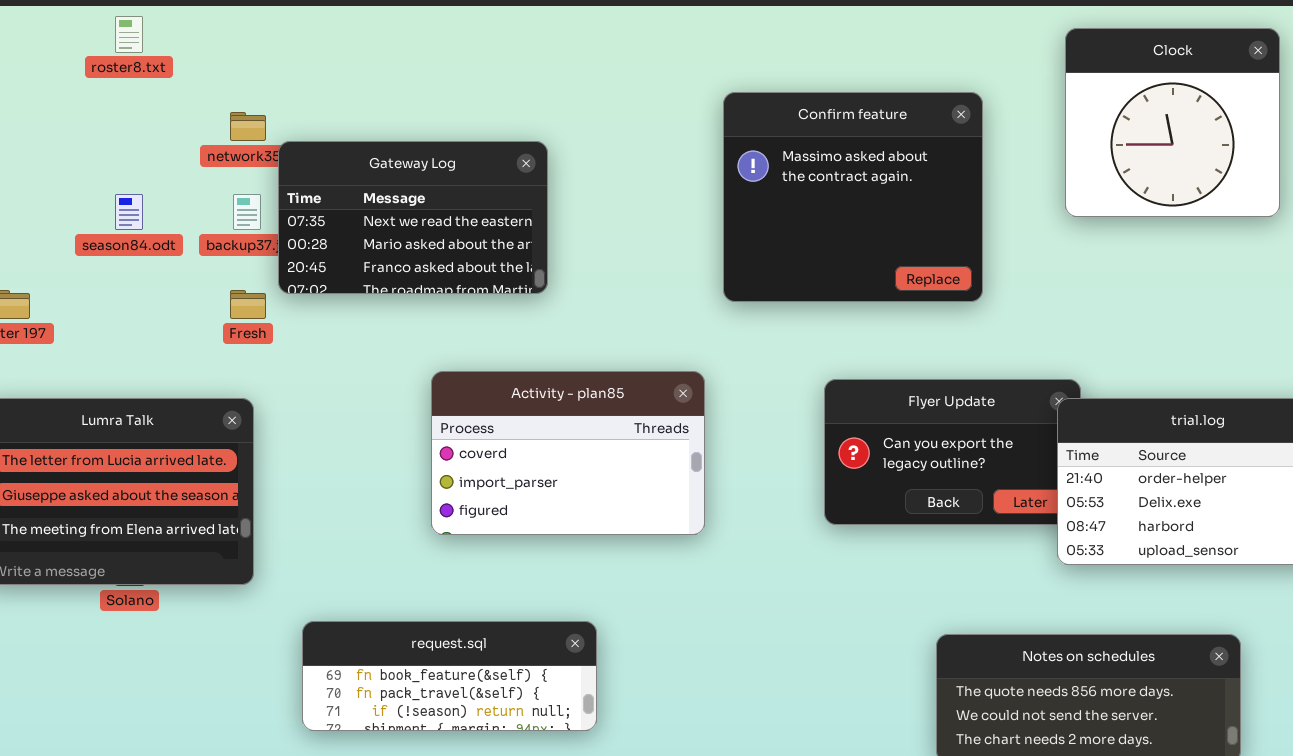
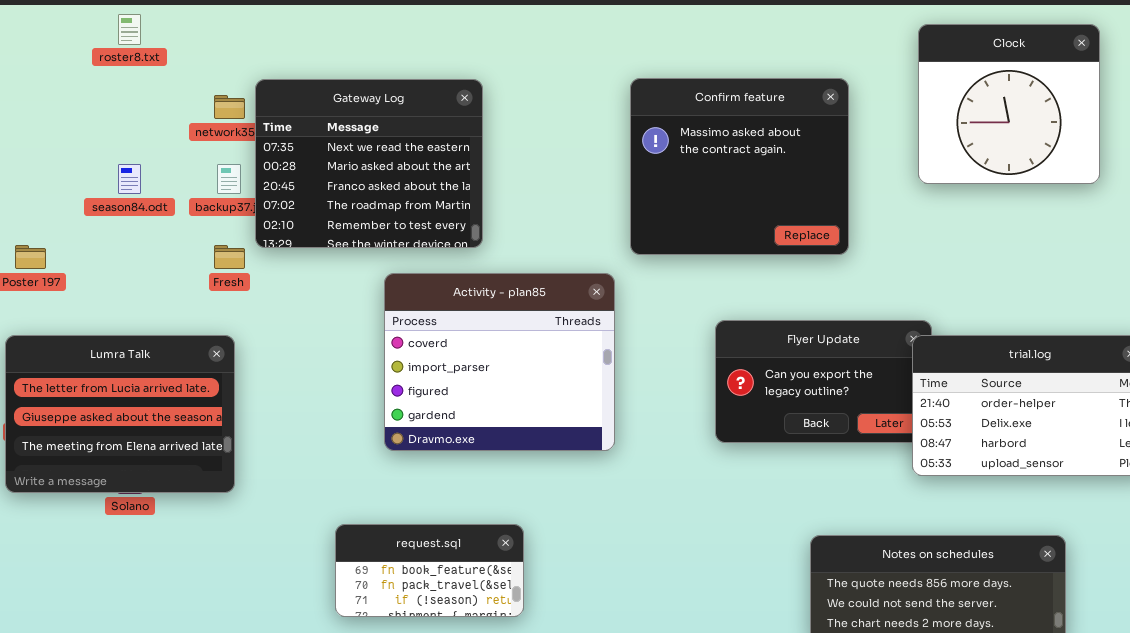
Gateway Log: [278,141,548,294] -> [255,79,483,248], resized
Activity - plan85: [431,371,705,535] -> [384,273,615,451], resized
request.sql: [302,621,597,731] -> [335,524,524,617], resized

